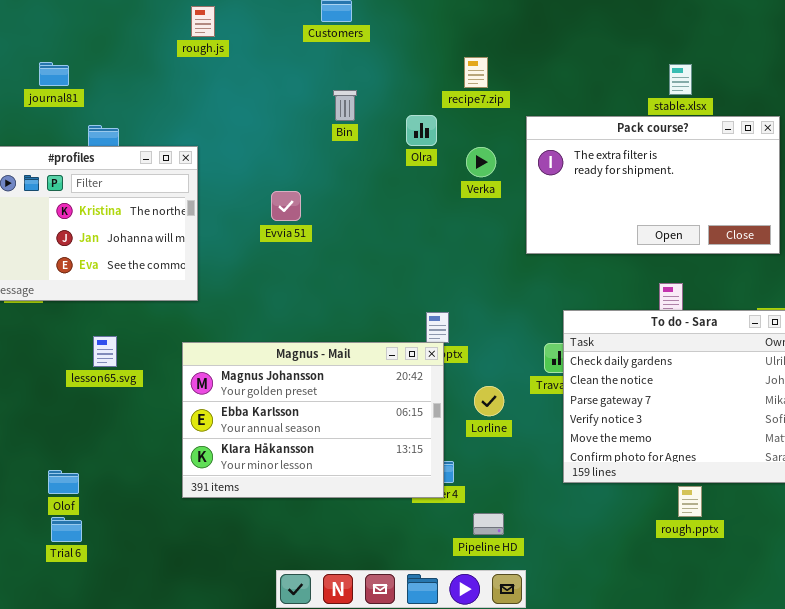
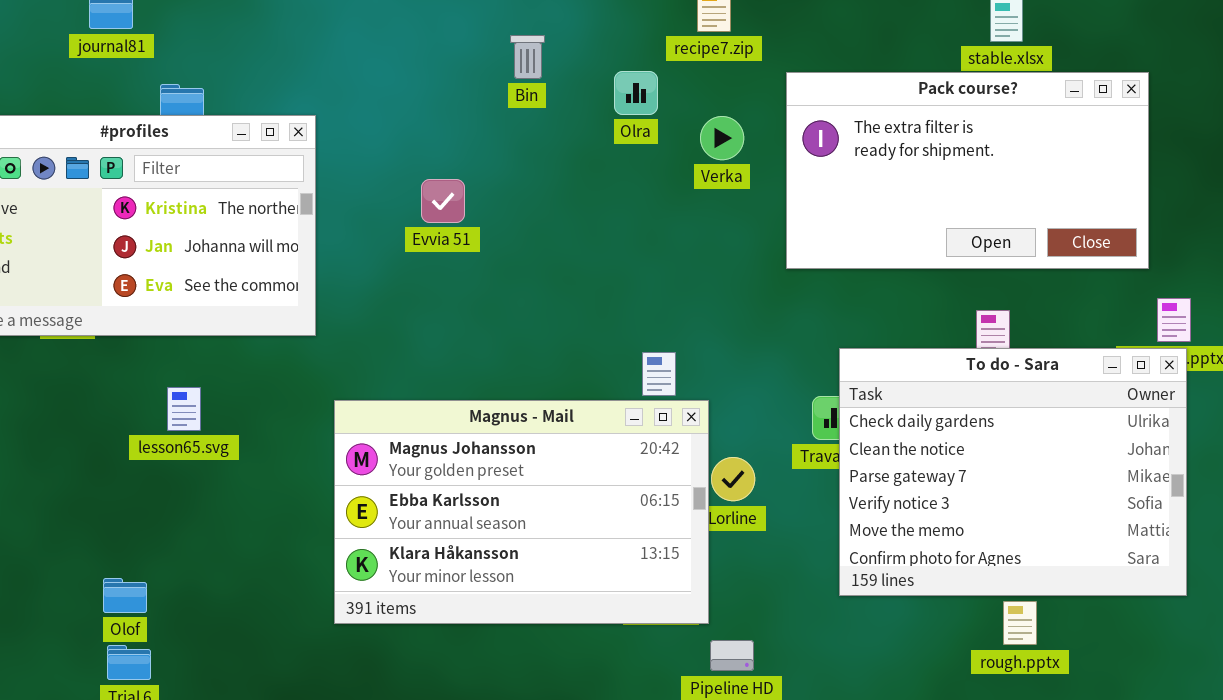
Magnus - Mail: [182,342,444,498] -> [334,400,709,624], moved

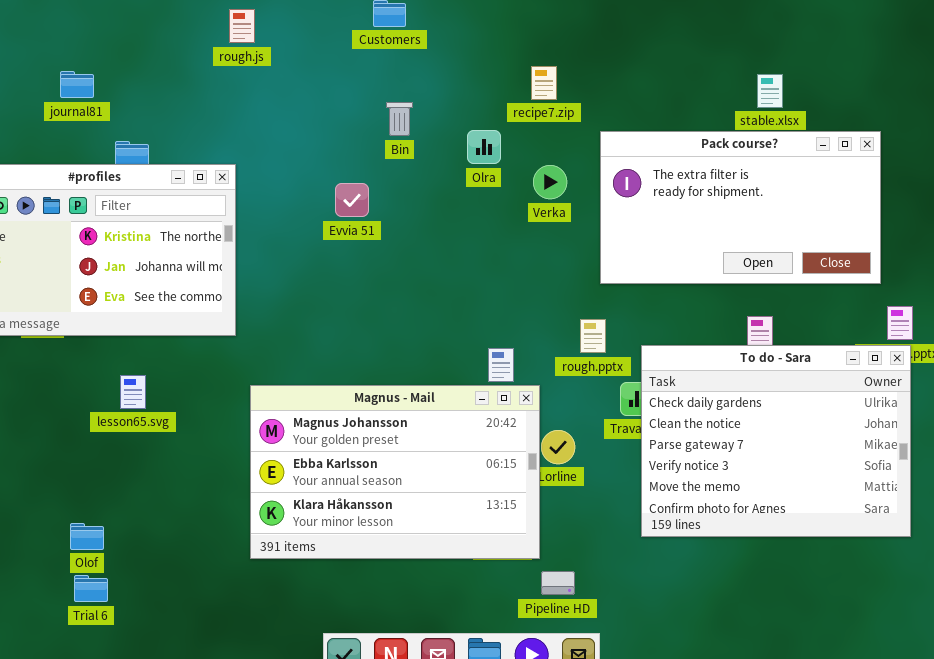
Evvia 51: [421,179,465,223] -> [335,183,369,217], moved
rough.pptx: [1003,601,1037,645] -> [580,319,606,353], moved

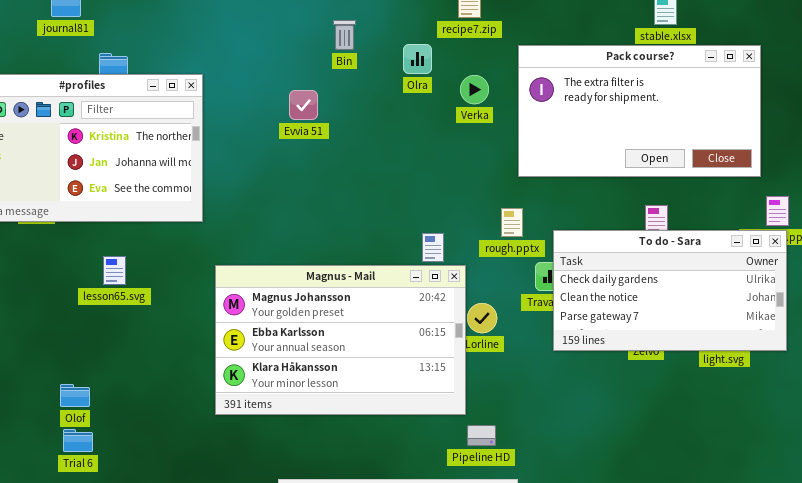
To do - Sara: [641,345,911,537] -> [553,230,787,351], resized

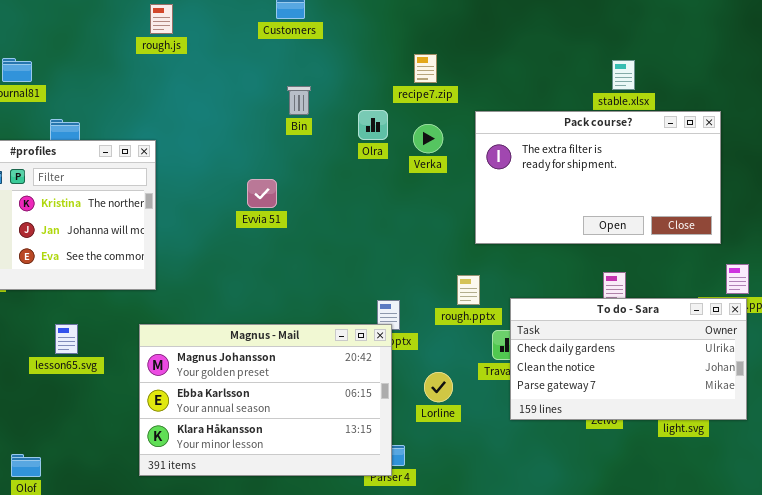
Verka: [460,75,489,104] -> [413,124,443,153], moved
Evvia 51: [289,90,318,120] -> [247,179,277,208], moved
Magnus - Mail: [215,265,466,415] -> [139,324,392,476], moved

